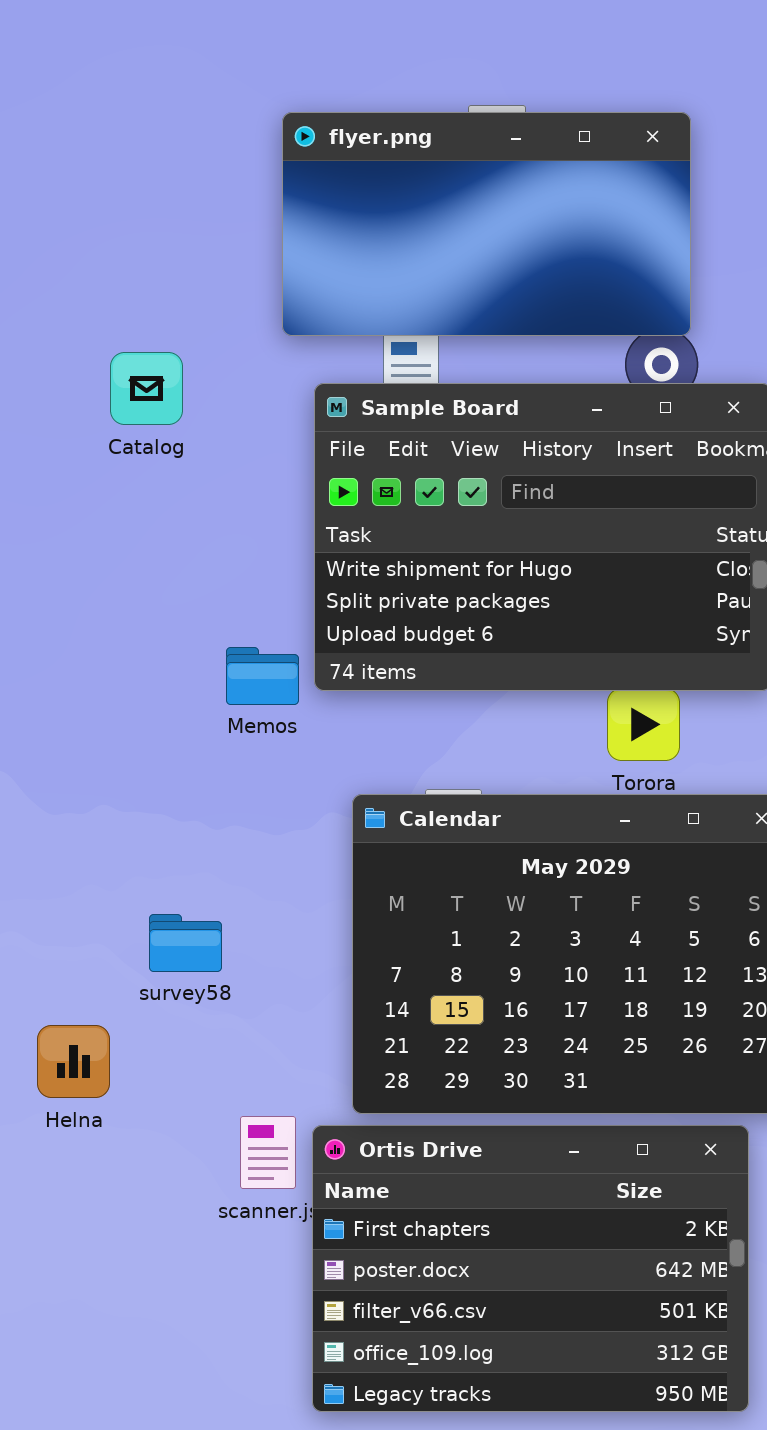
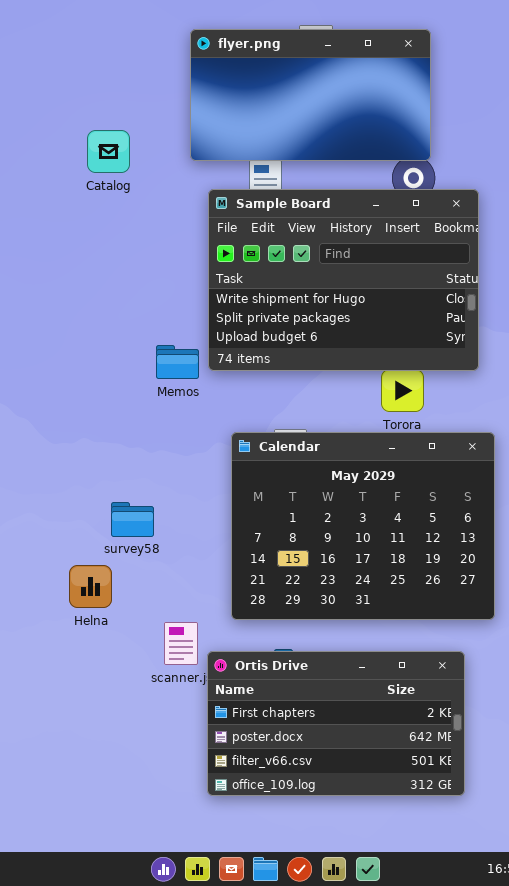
Catalog: [110,352,183,425] -> [87,130,130,173], moved
Helna: [37,1025,110,1098] -> [69,565,112,608], moved
Ortis Drive: [312,1125,749,1412] -> [207,651,465,796], resized

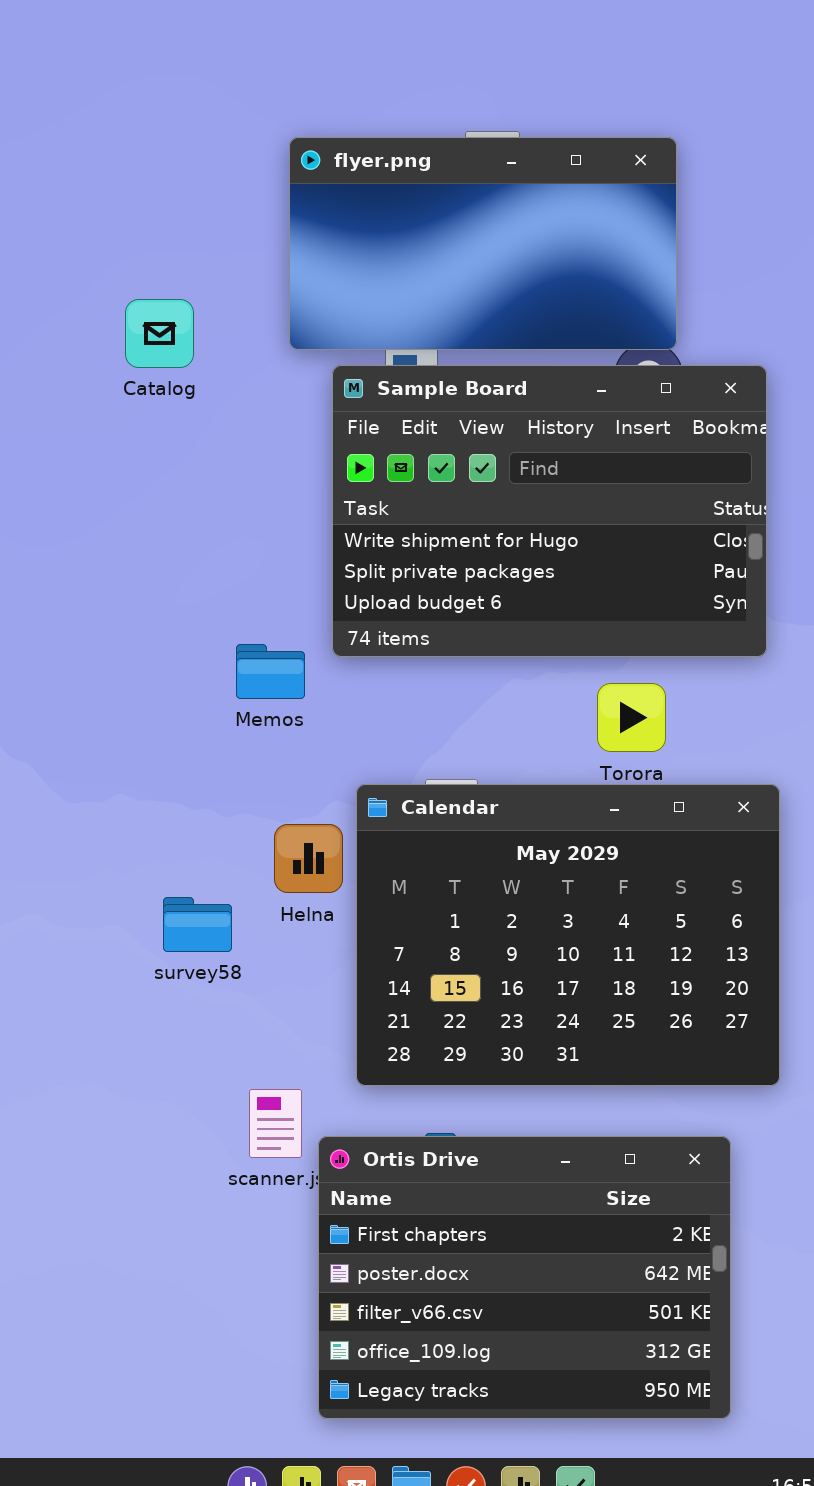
Sample Board: [208,189,479,371] -> [332,365,767,657], moved
Helna: [69,565,112,608] -> [274,824,343,893], moved
Ortis Drive: [207,651,465,796] -> [318,1136,731,1419], resized

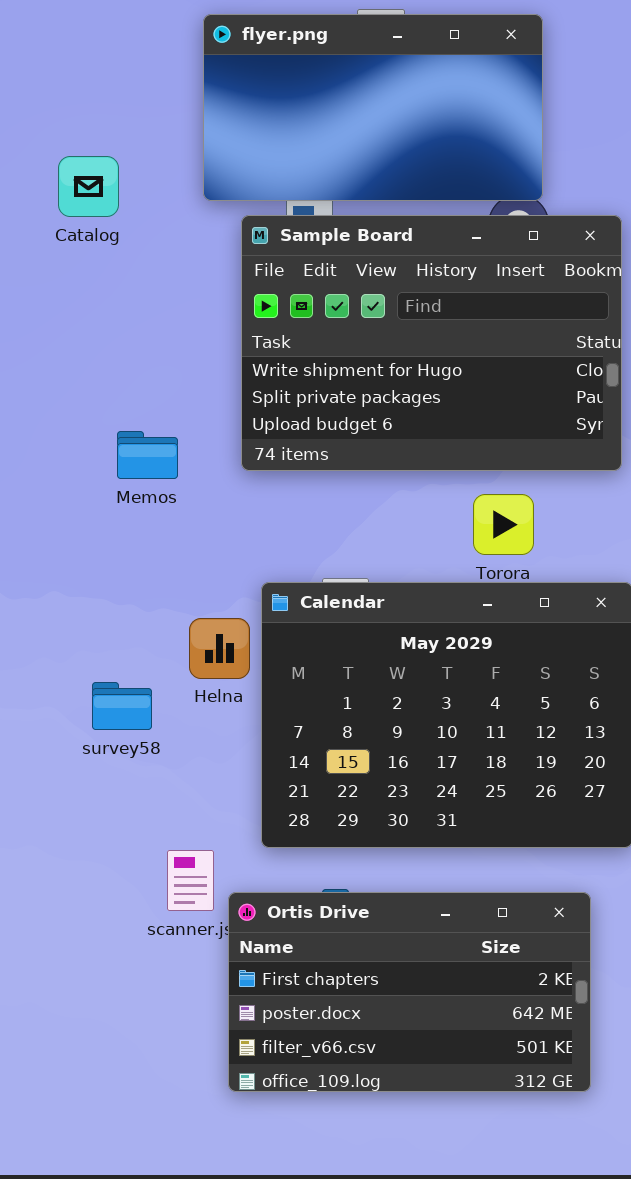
Memos: [236,644,305,699] -> [117,431,178,479], moved
Ortis Drive: [318,1136,731,1419] -> [228,892,591,1092], resized

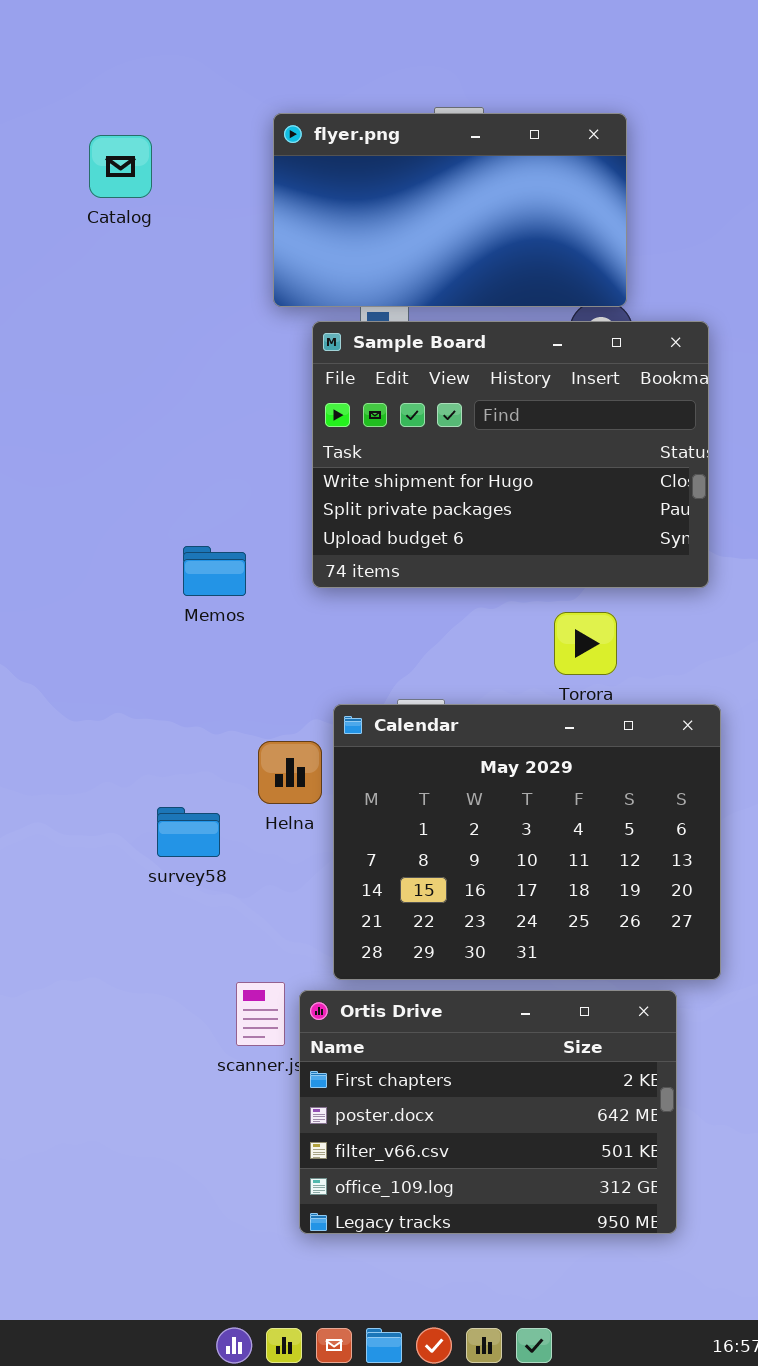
Catalog: [58,156,119,217] -> [89,135,152,198], moved
Ortis Drive: [228,892,591,1092] -> [299,990,677,1234], resized

